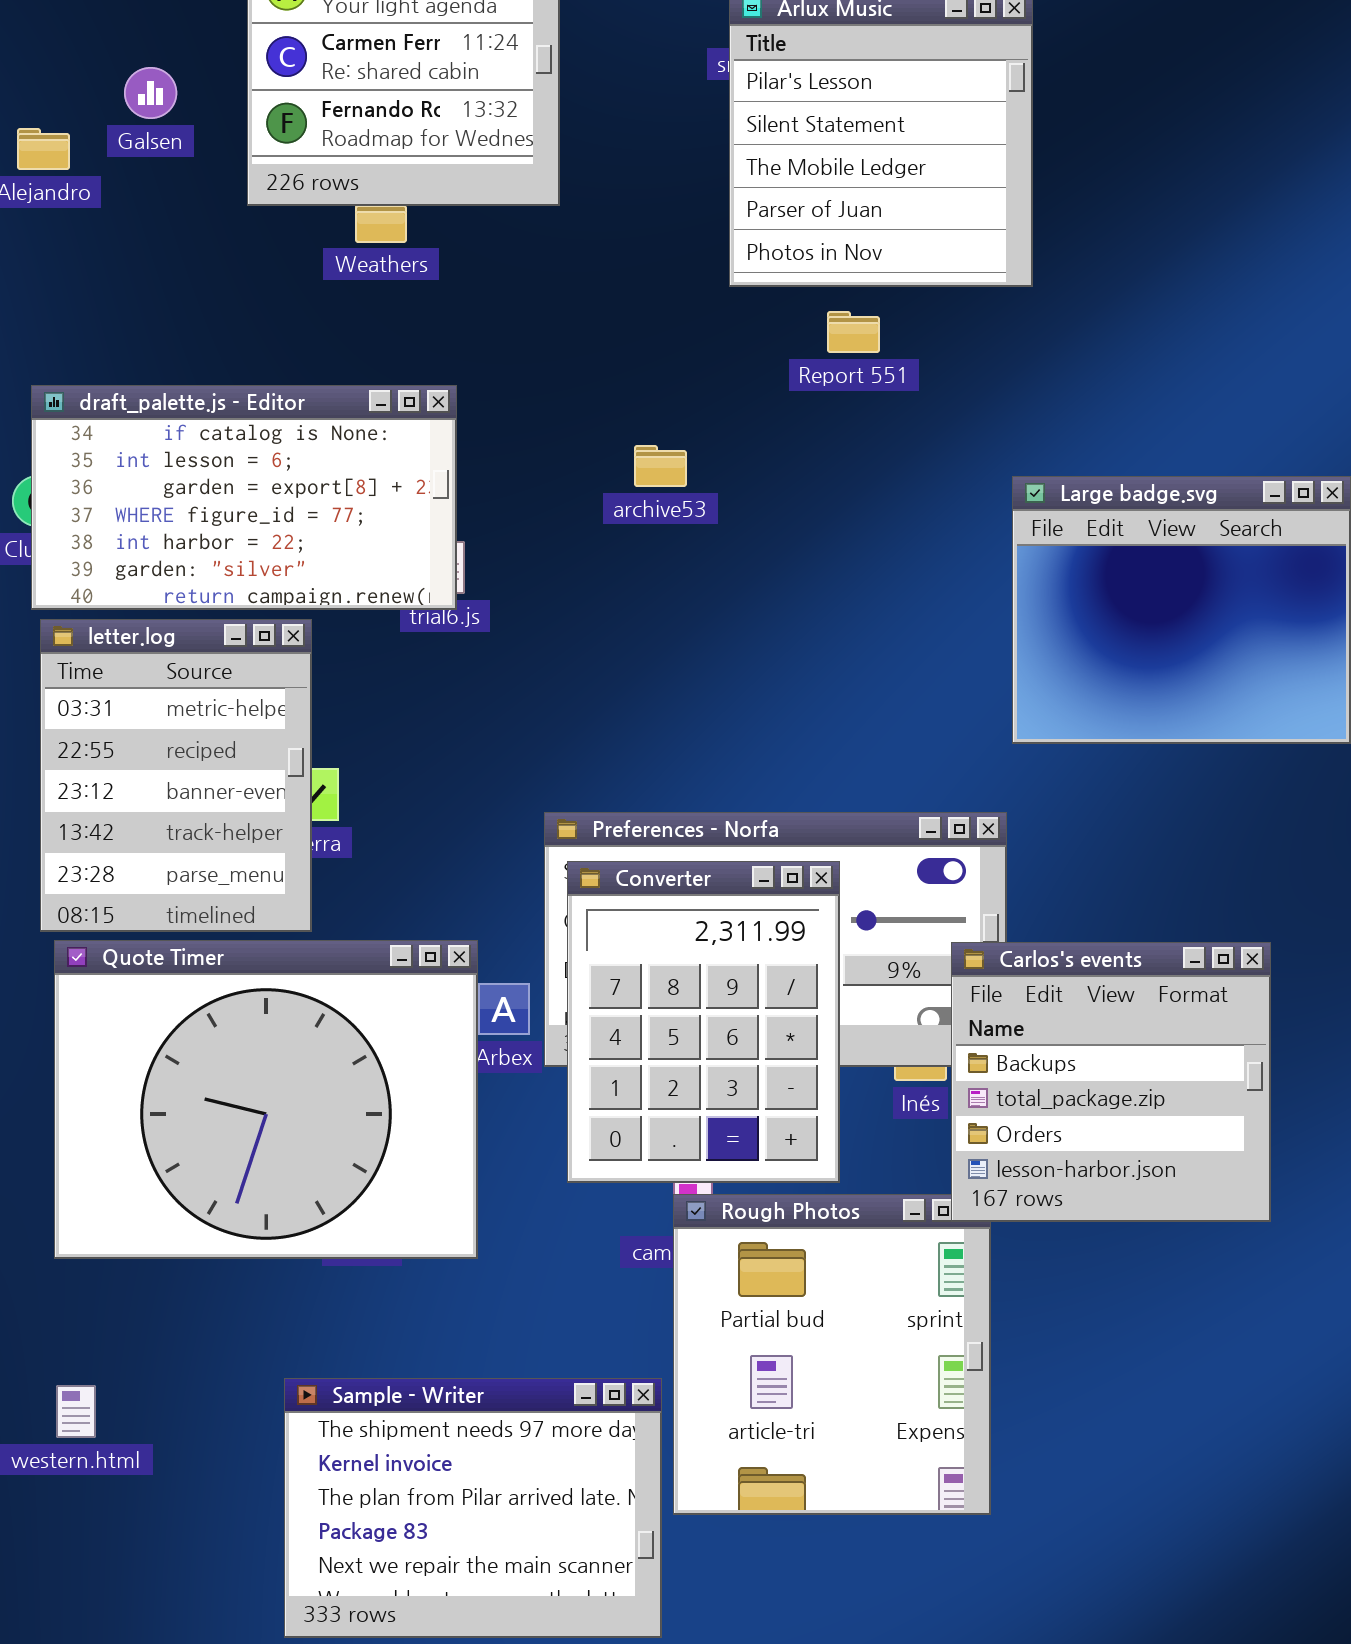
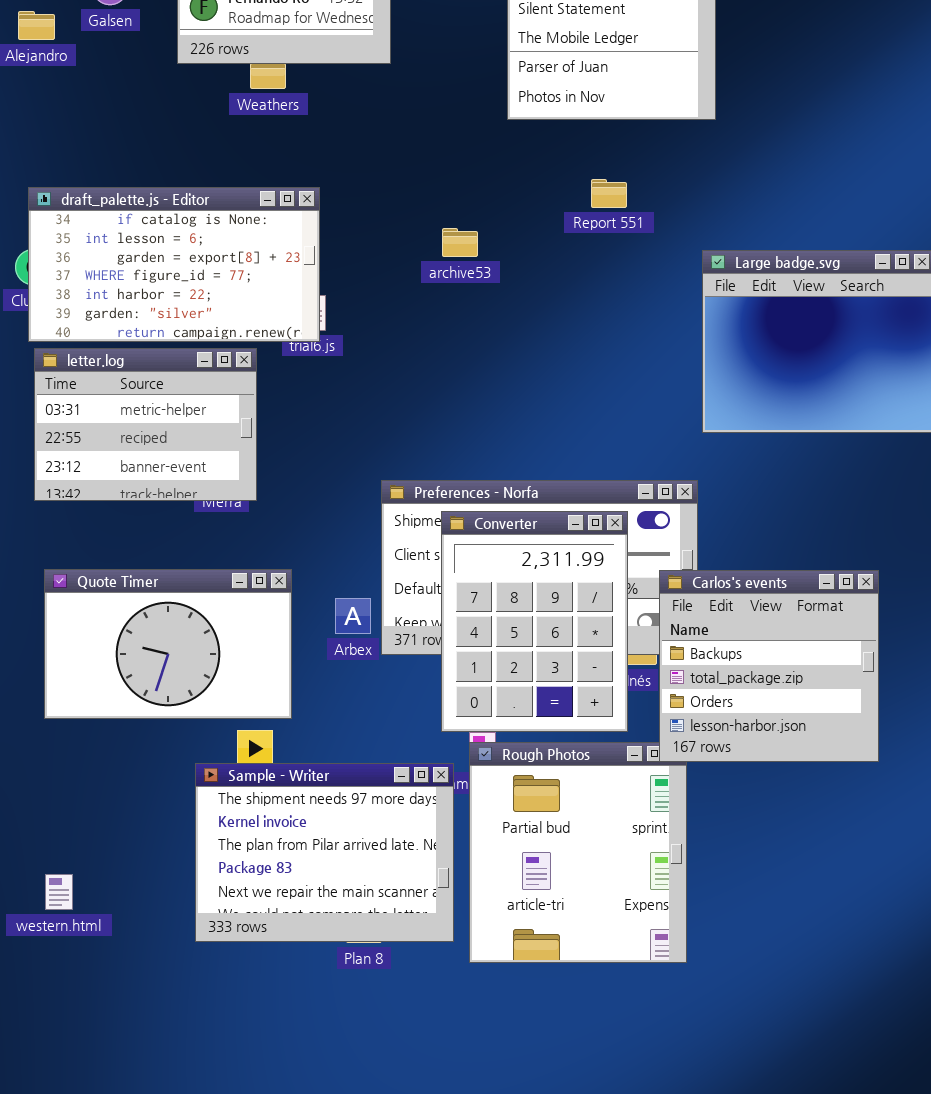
Report 551: [827,311,880,353] -> [591,179,627,208], moved
letter.log: [40,619,312,932] -> [34,348,257,501], resized
Converter: [567,861,840,1183] -> [441,511,628,732], moved
Quote Timer: [54,940,478,1259] -> [44,569,292,719], resized
Sample - Writer: [284,1378,662,1638] -> [195,763,454,942], moved

